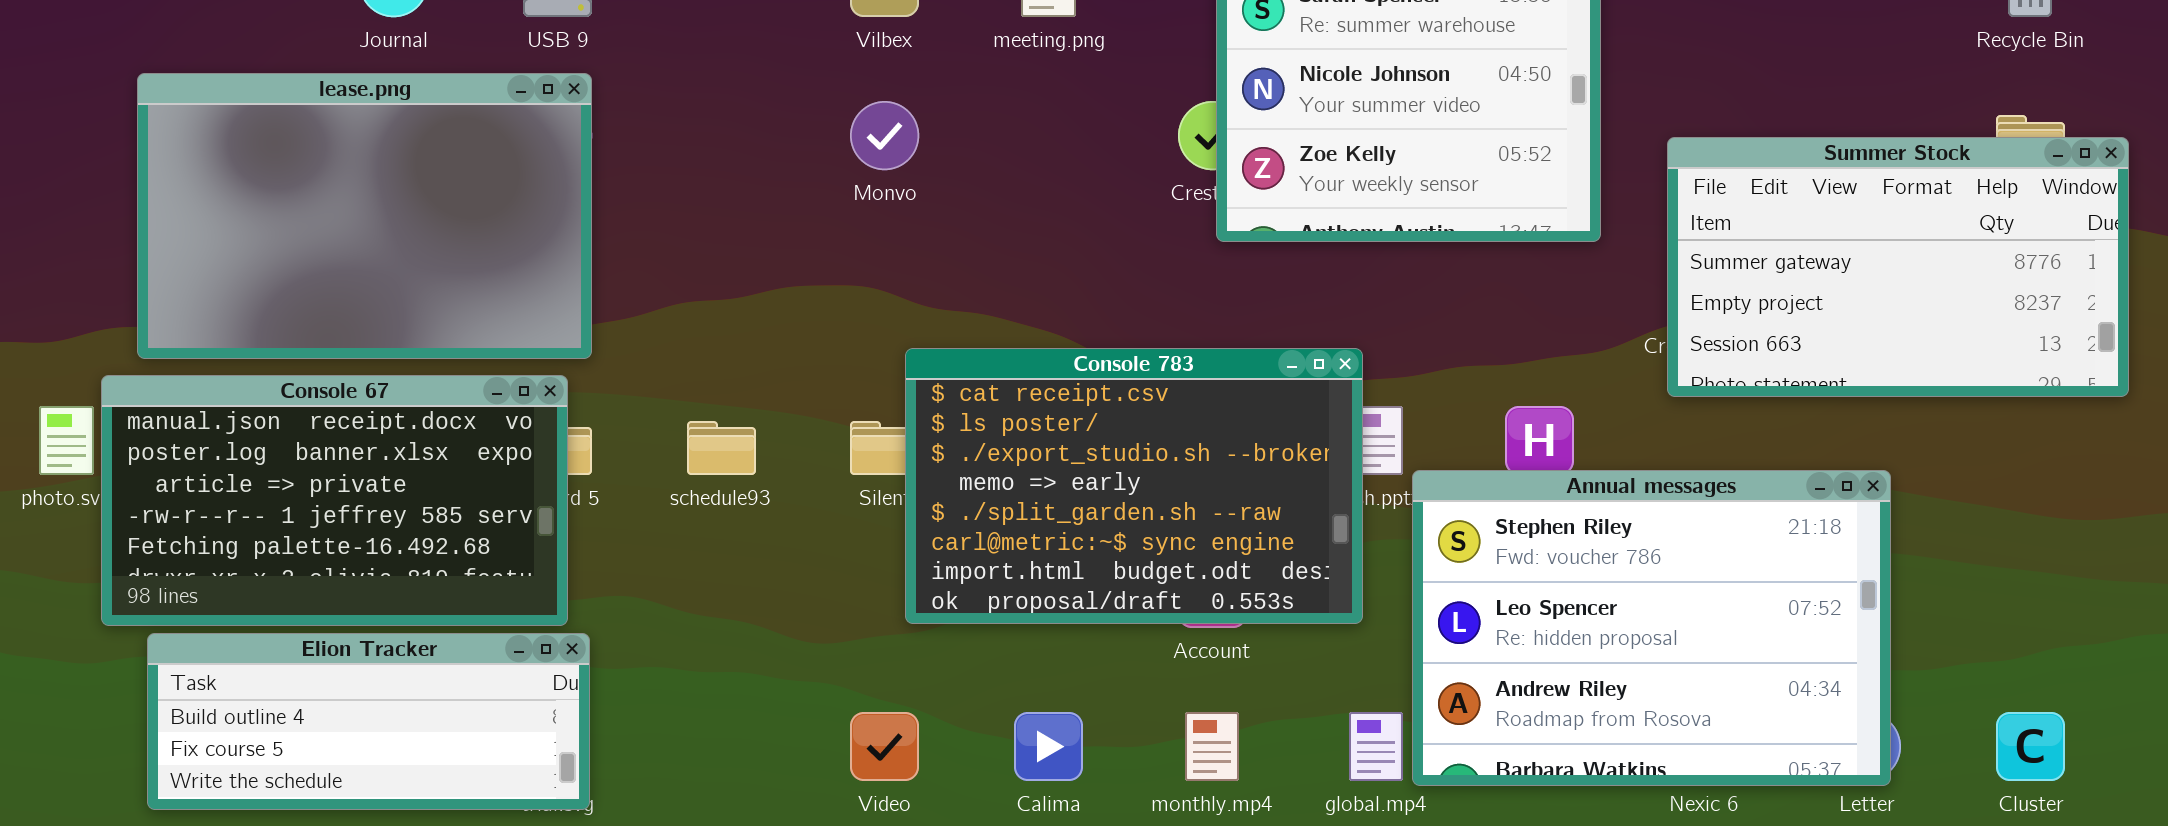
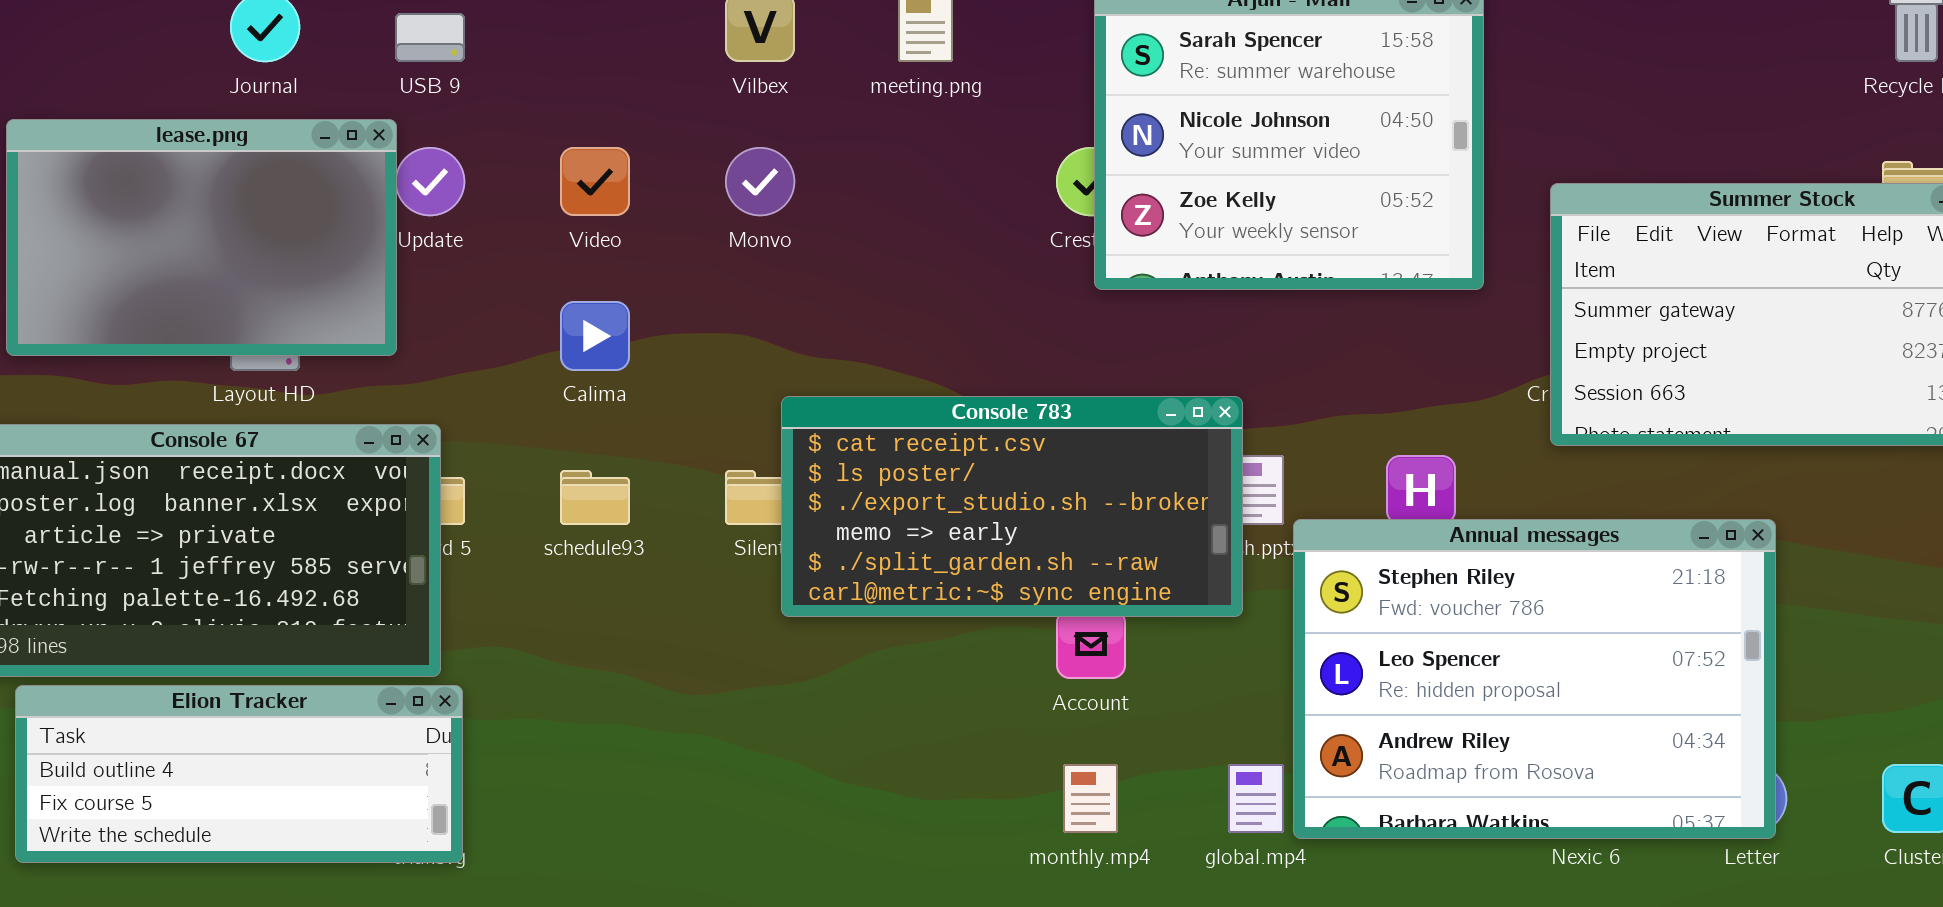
lease.png: [137,73,592,359] -> [6,119,397,356], resized
Console 783: [905,348,1363,624] -> [781,396,1243,617], resized
Video: [850,712,919,781] -> [560,147,630,216], moved
Calima: [1014,712,1083,781] -> [560,301,630,371], moved

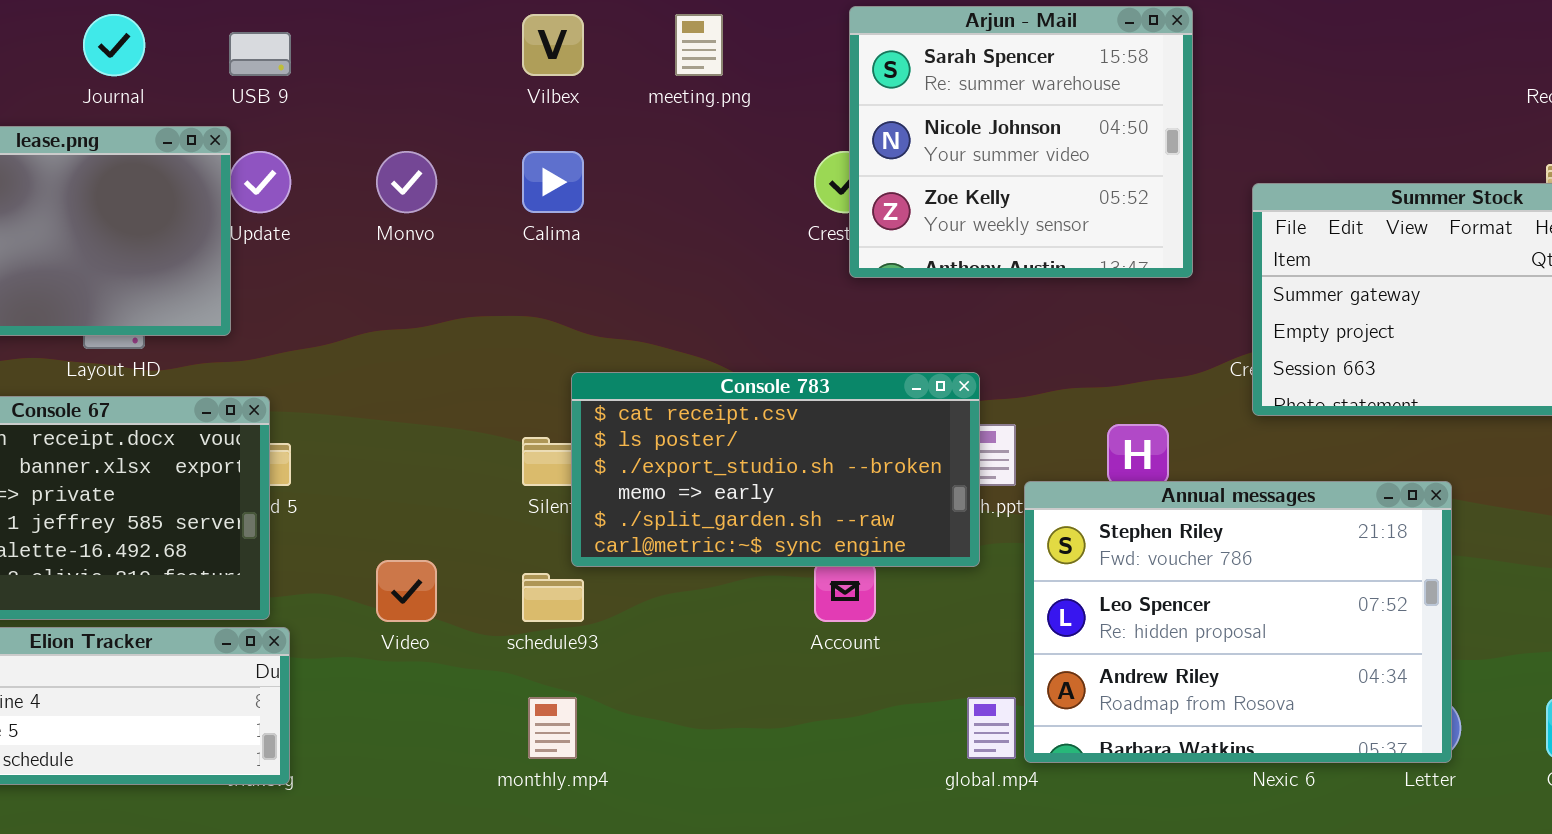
Video: [560,147,630,216] -> [376,560,437,622], moved
Monvo: [725,147,795,216] -> [376,151,437,213], moved
Calima: [560,301,630,371] -> [522,151,584,213], moved
schedule93: [560,470,630,525] -> [522,573,584,622], moved
monthly.mp4: [1063,764,1118,833] -> [528,697,577,759], moved

